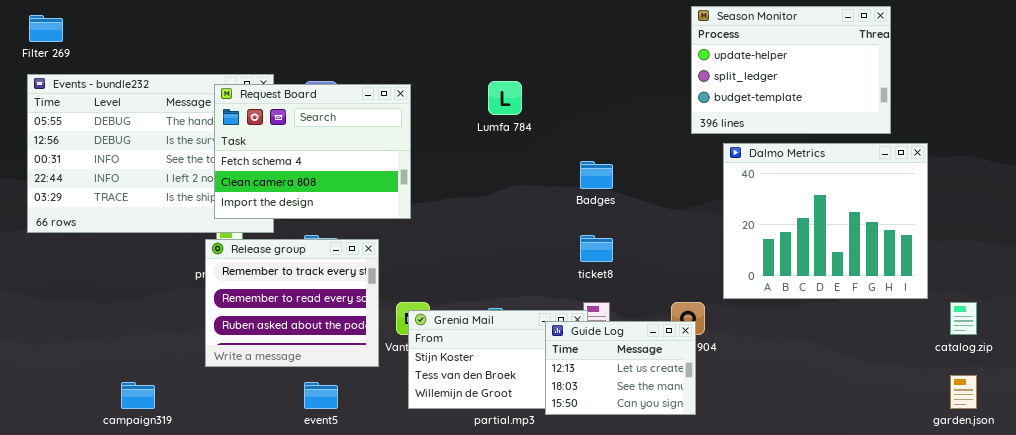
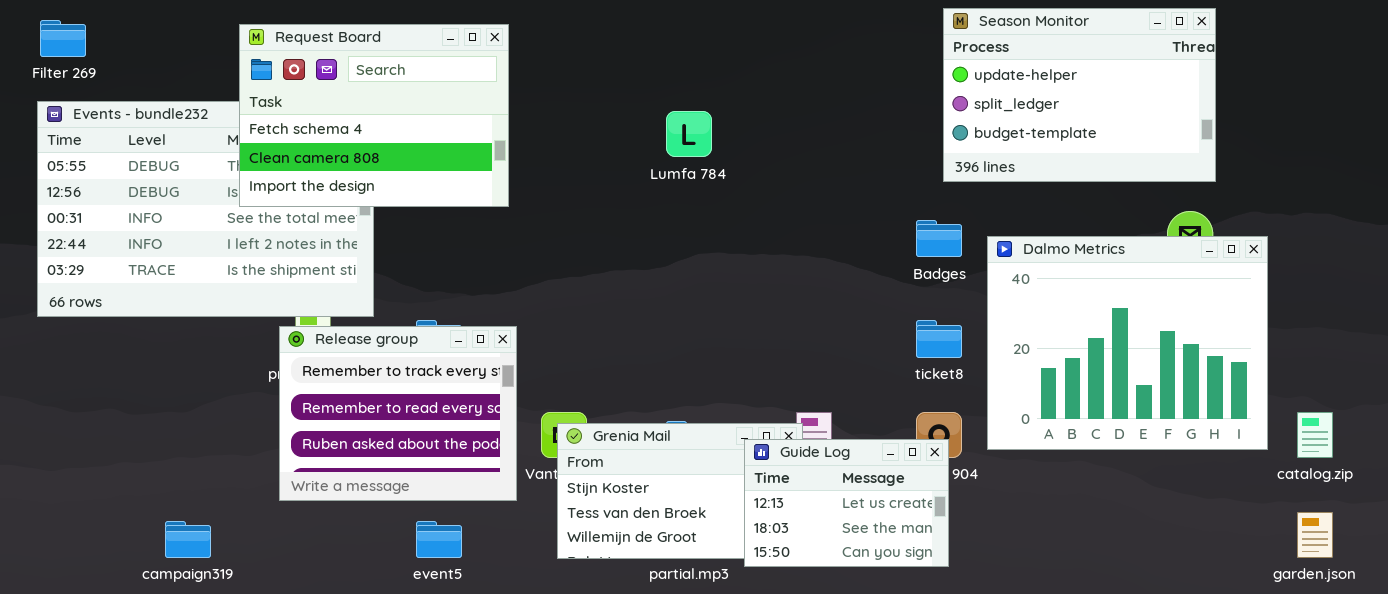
Request Board: [214,84,411,219] -> [239,24,509,207], moved
Dalmo Metrics: [723,143,928,299] -> [987,236,1268,450], moved
Badges: [580,161,613,189] -> [916,220,962,257], moved
ticket8: [580,235,613,262] -> [916,320,962,358], moved

